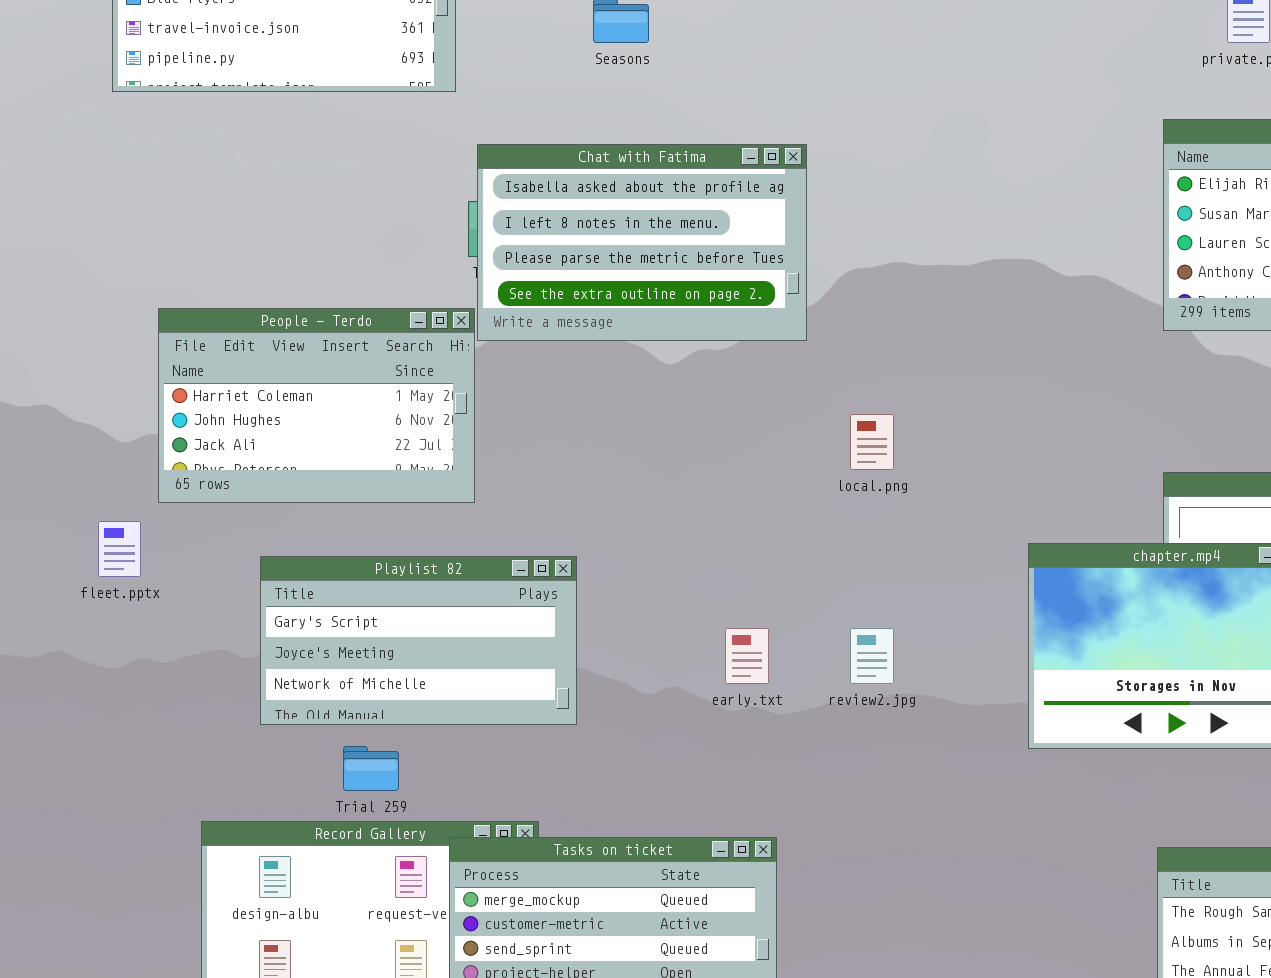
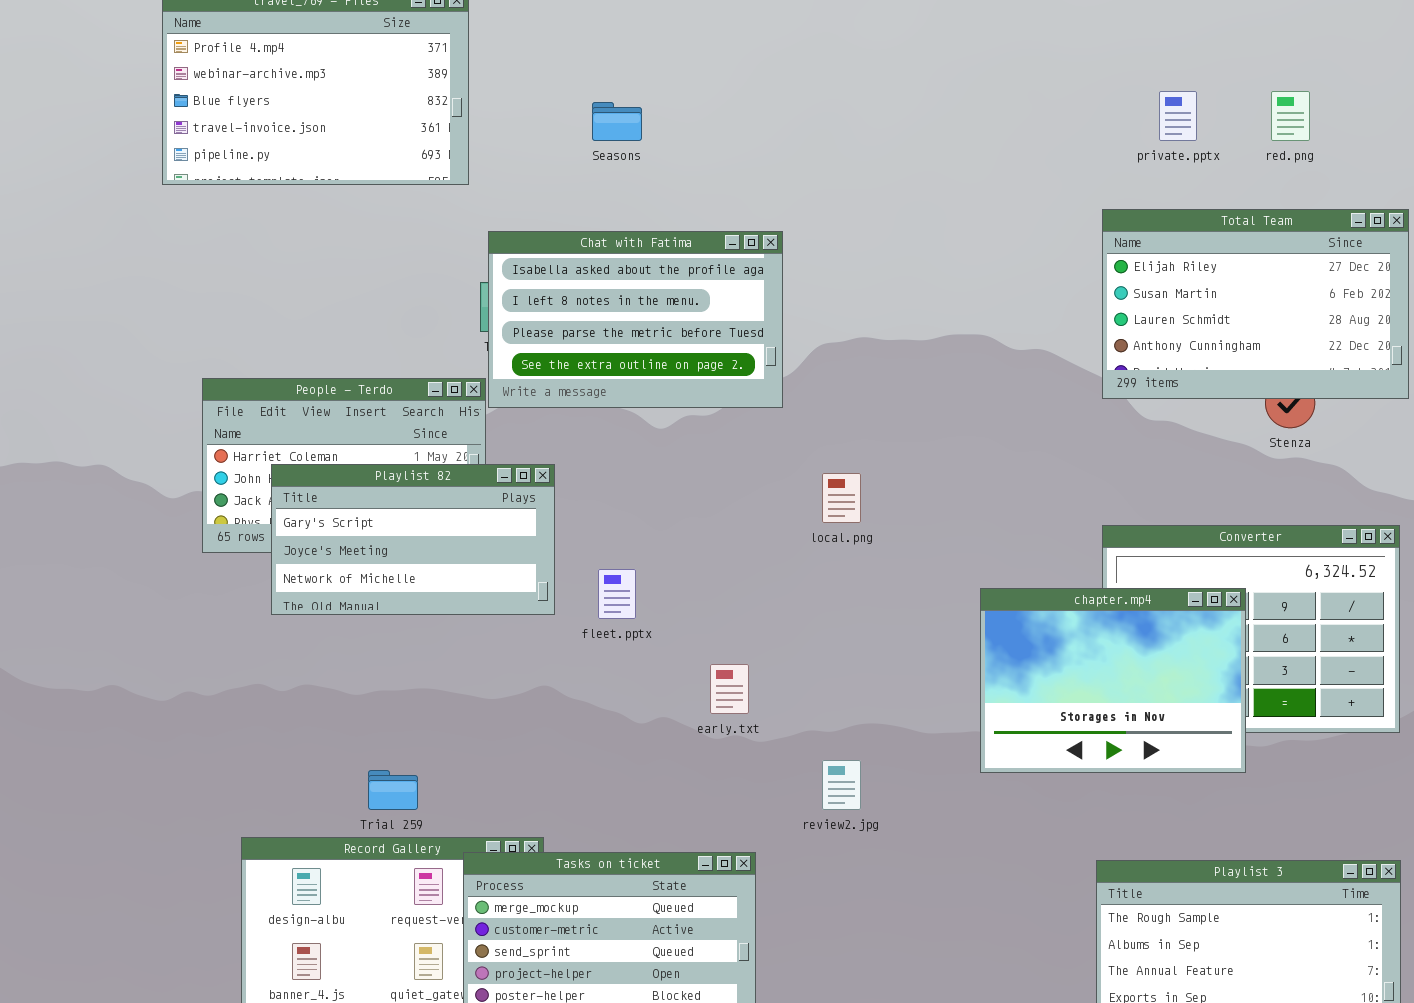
fleet.pptx: [98,521,141,577] -> [598,569,636,619], moved
Playlist 82: [260,556,577,725] -> [271,464,555,615], moved
review2.jpg: [850,628,894,684] -> [822,760,861,810], moved

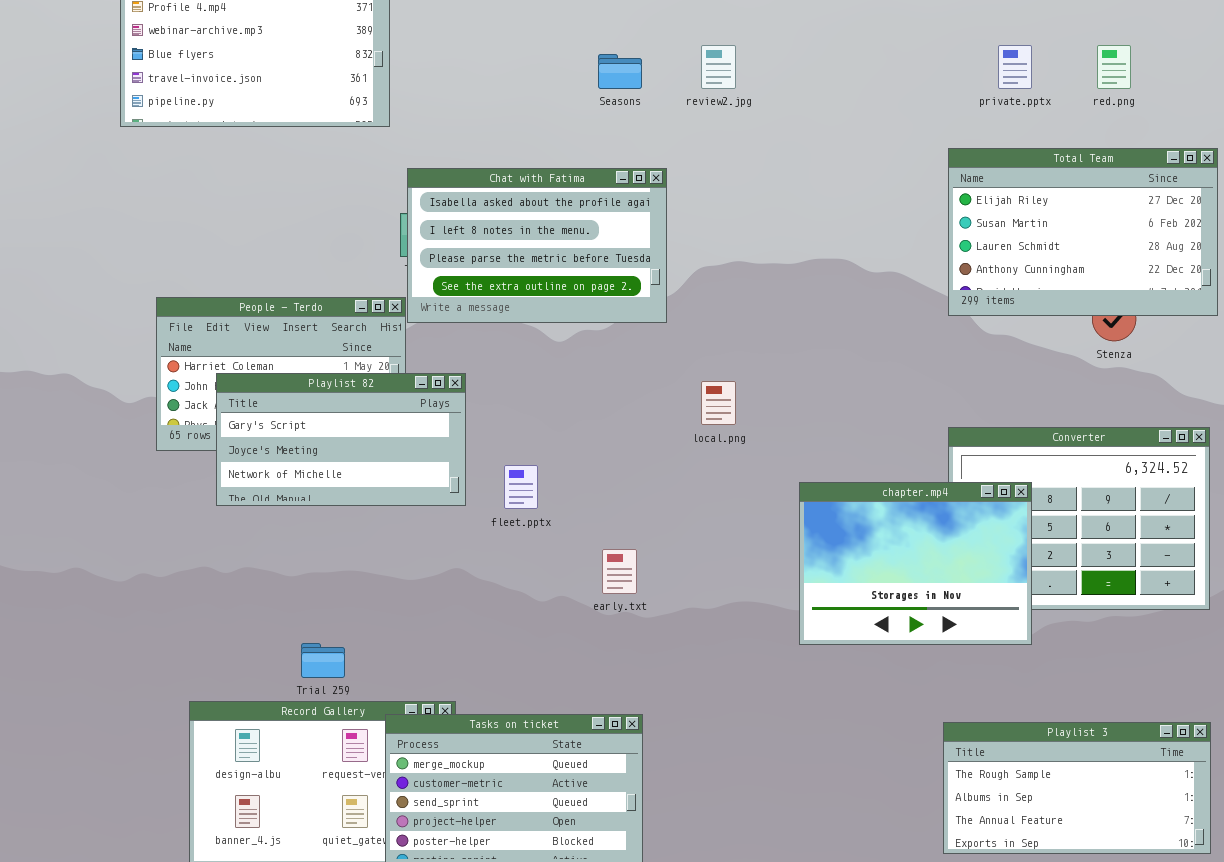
Seasons: [592,102,642,141] -> [598,54,642,89], moved
chapter.mp4: [980,588,1246,773] -> [799,482,1032,645], moved
review2.jpg: [822,760,861,810] -> [701,45,736,89], moved

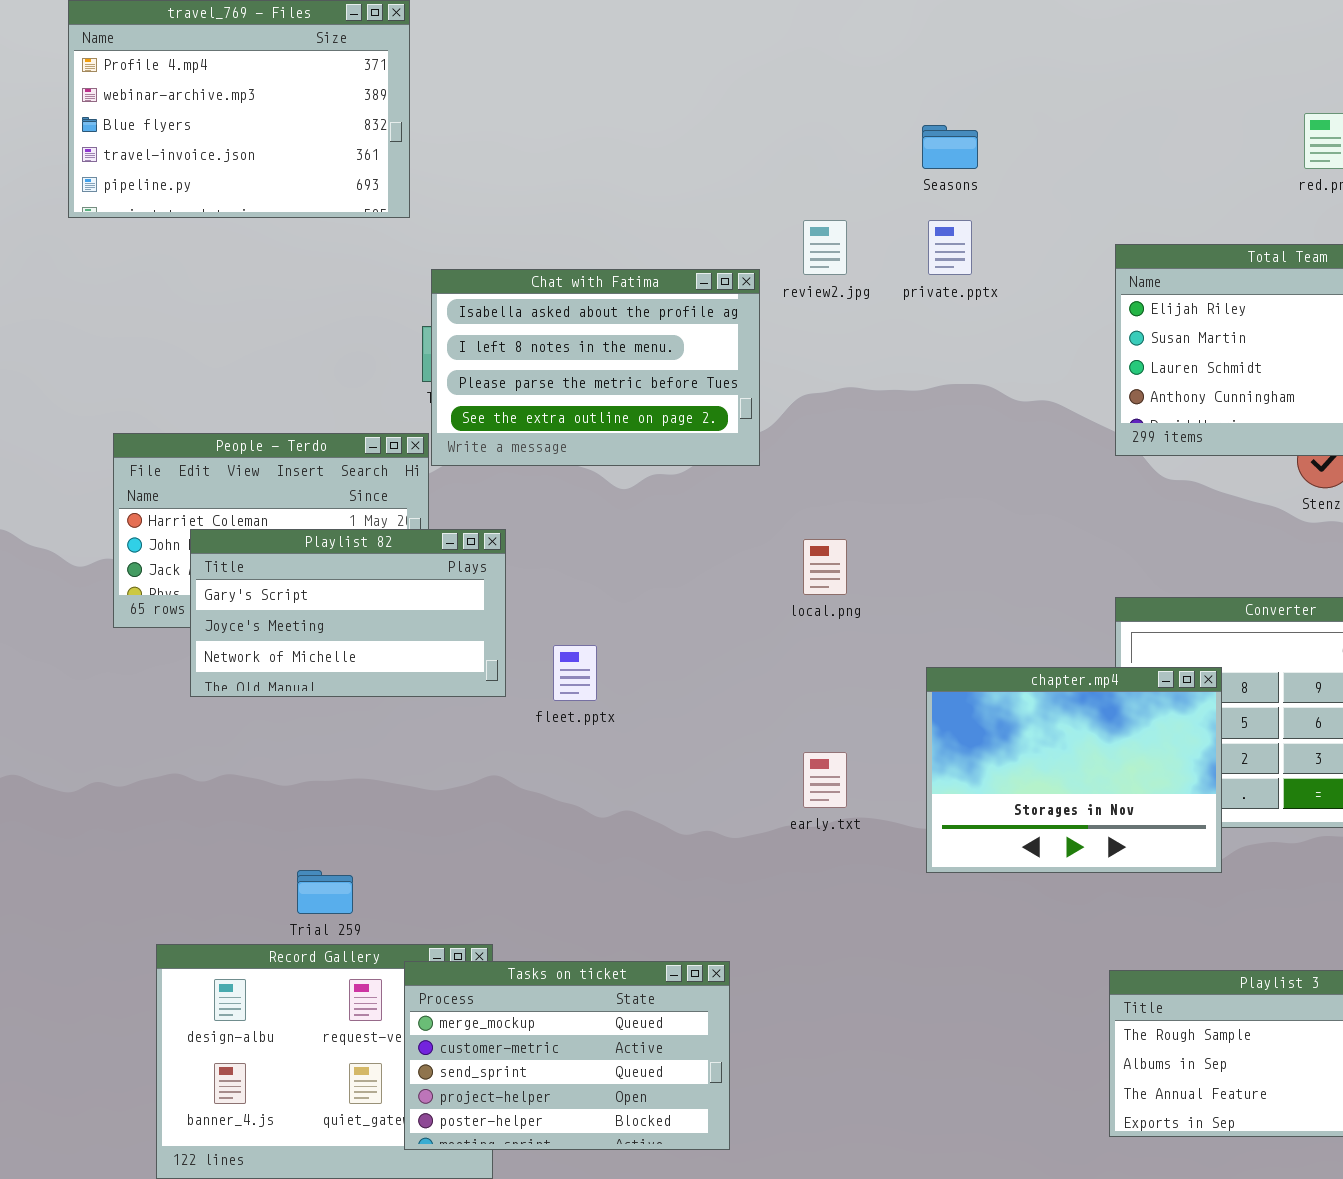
review2.jpg: [701,45,736,89] -> [803,220,847,275], moved
private.pptx: [998,45,1032,89] -> [928,220,972,275], moved
Seasons: [598,54,642,89] -> [922,125,978,169], moved
early.txt: [602,549,637,594] -> [803,752,847,808], moved

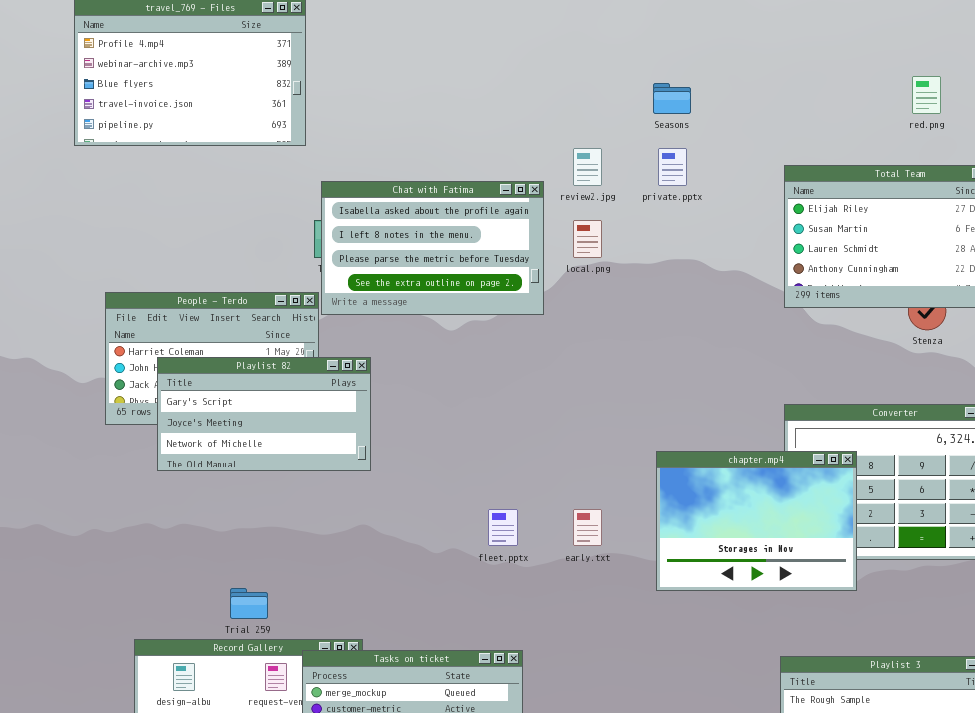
local.png: [803,539,847,595] -> [573,220,602,258], moved
fleet.pptx: [553,645,597,701] -> [488,509,518,546], moved

